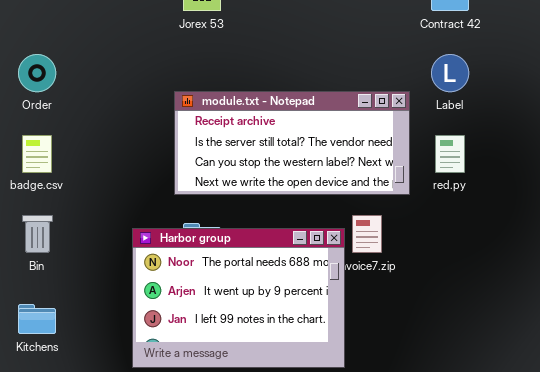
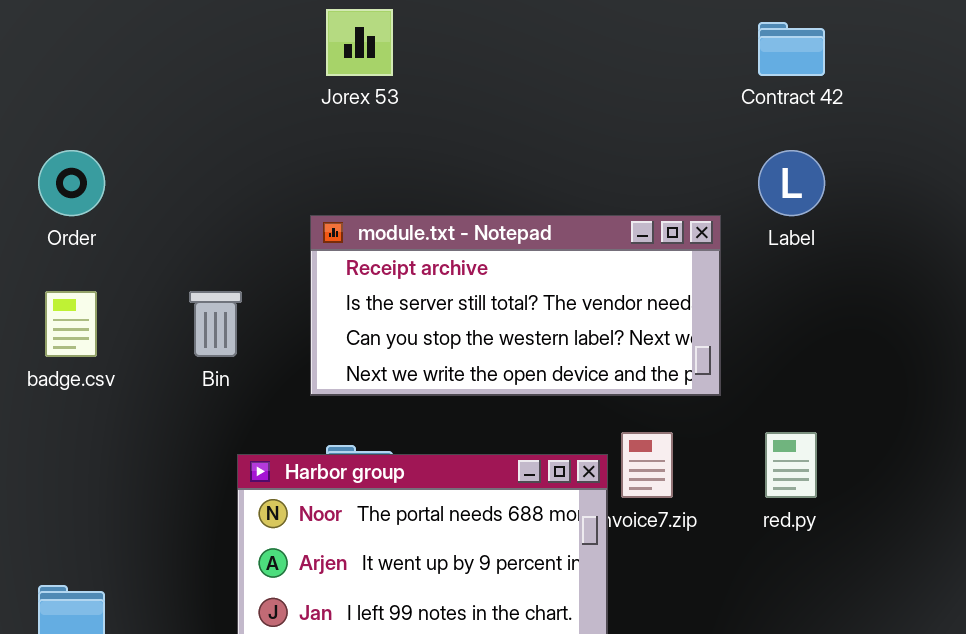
red.py: [435,135,465,173] -> [765,432,817,498], moved
Bin: [22,215,53,253] -> [189,291,242,357], moved

